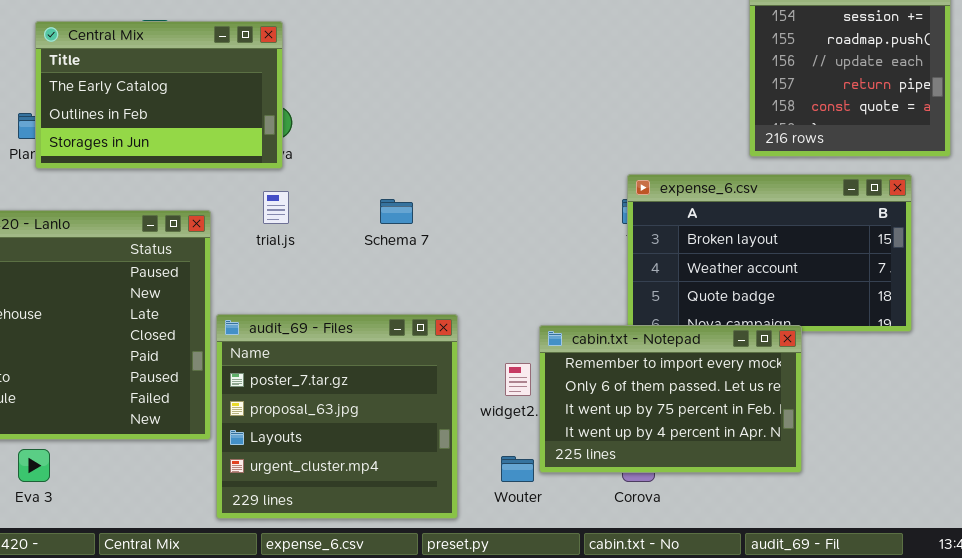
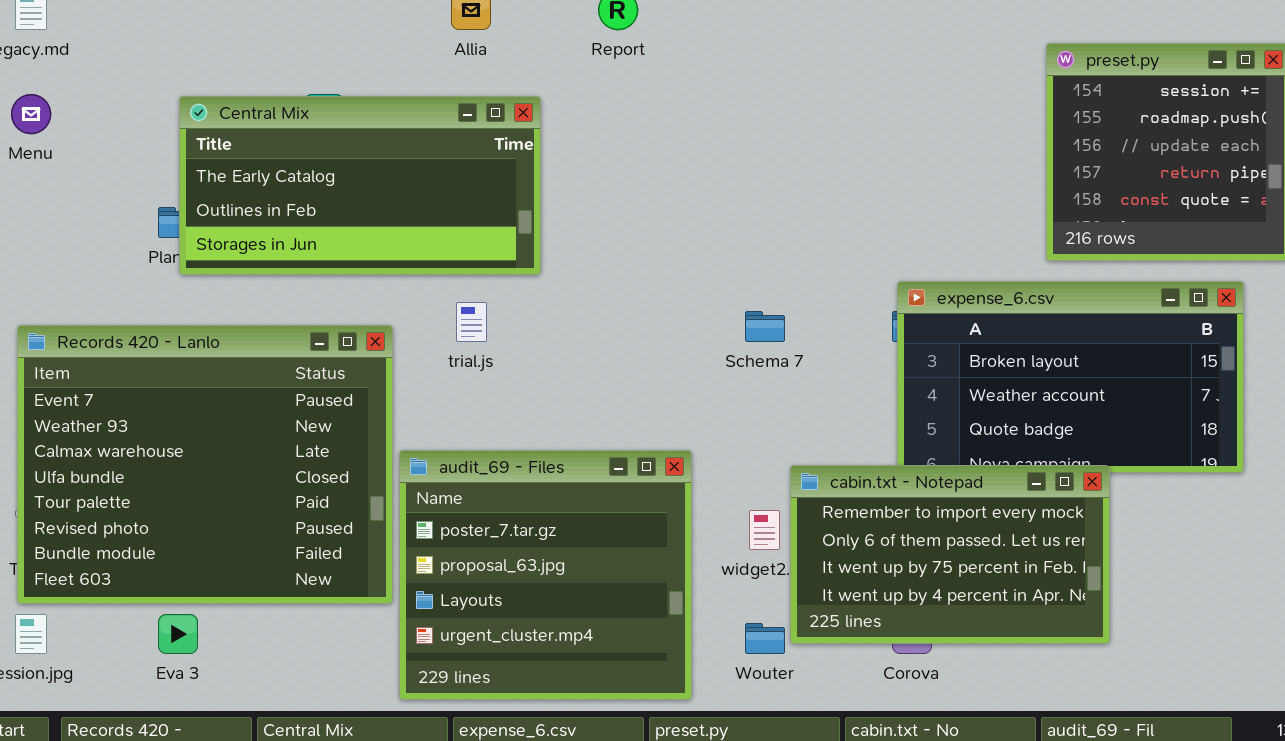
Central Mix: [35,21,283,169] -> [179,96,541,275], resized
Schema 7: [380,199,413,224] -> [745,311,785,342], moved

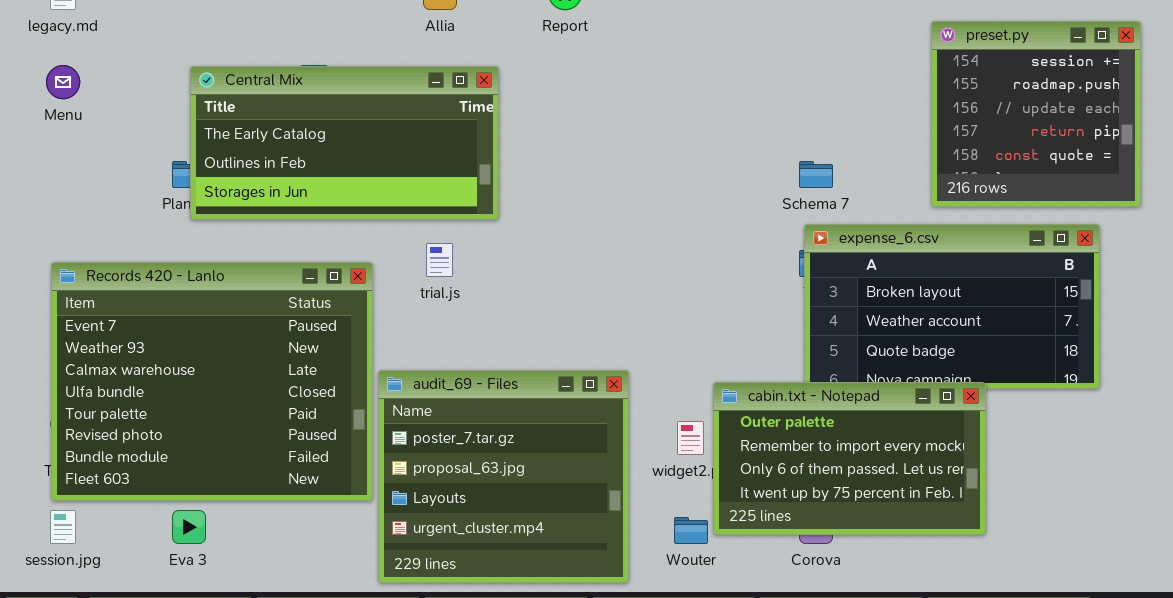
Schema 7: [745,311,785,342] -> [799,161,833,188], moved
cabin.txt - Notepad: [790,465,1110,644] -> [713,382,986,535], scrolled up 1 row

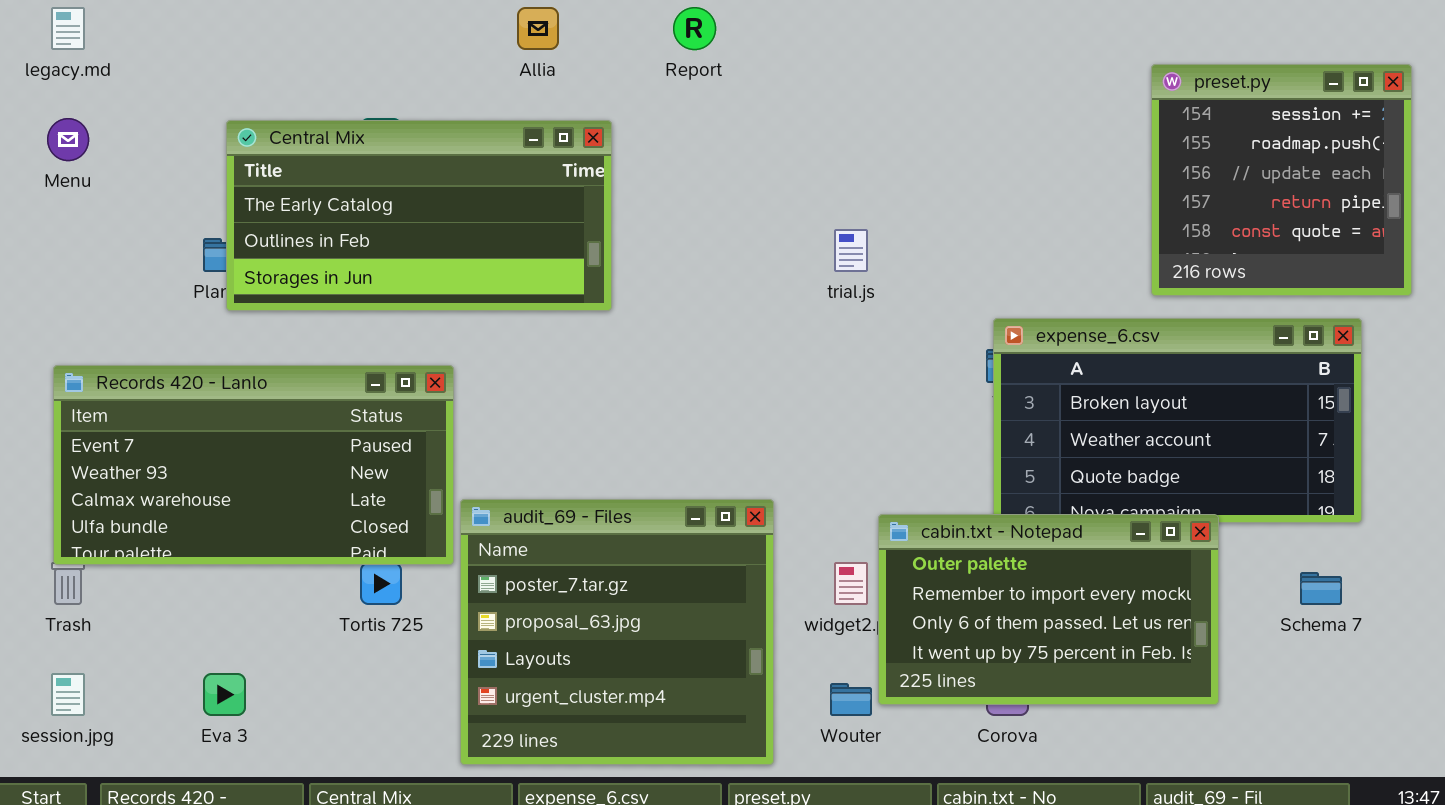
Schema 7: [799,161,833,188] -> [1300,572,1342,605], moved
trial.js: [426,243,453,277] -> [834,229,868,272], moved
Records 420 - Lanlo: [51,262,373,501] -> [53,365,454,565], resized

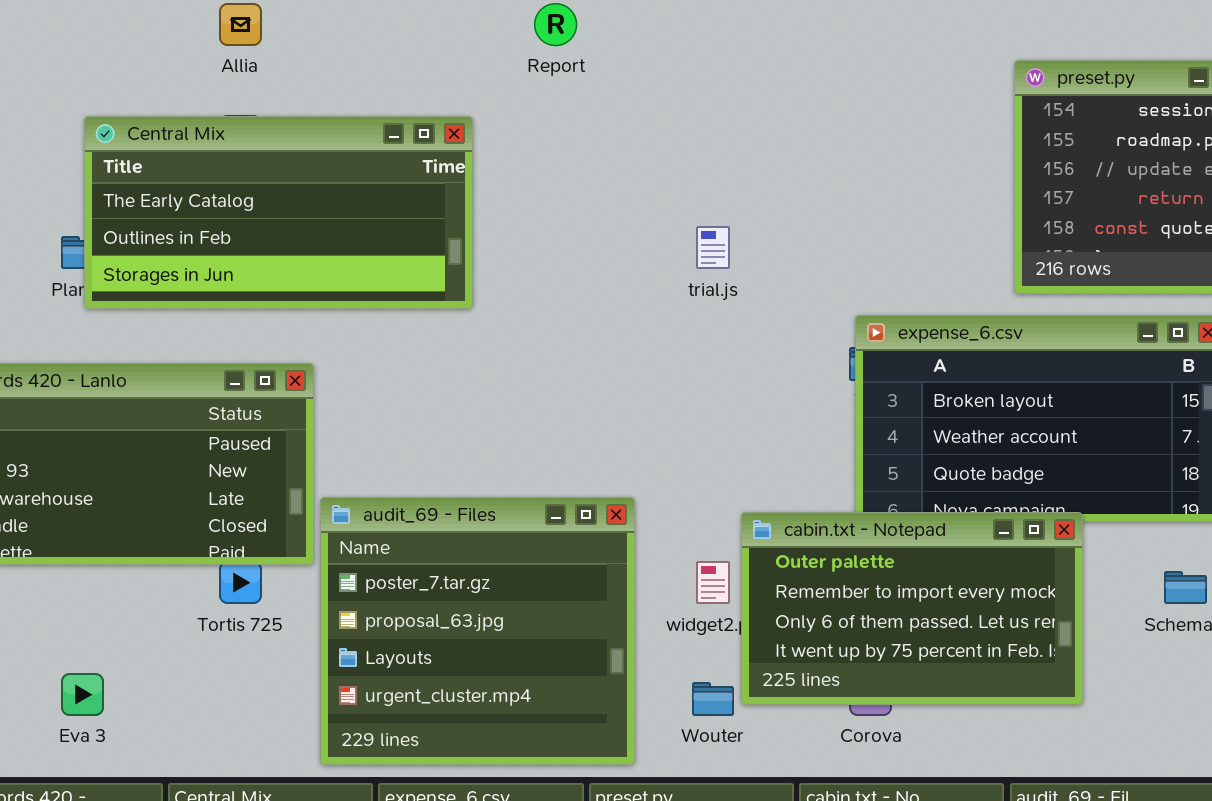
Allia: [517,7,559,50] -> [219,3,262,46], moved

